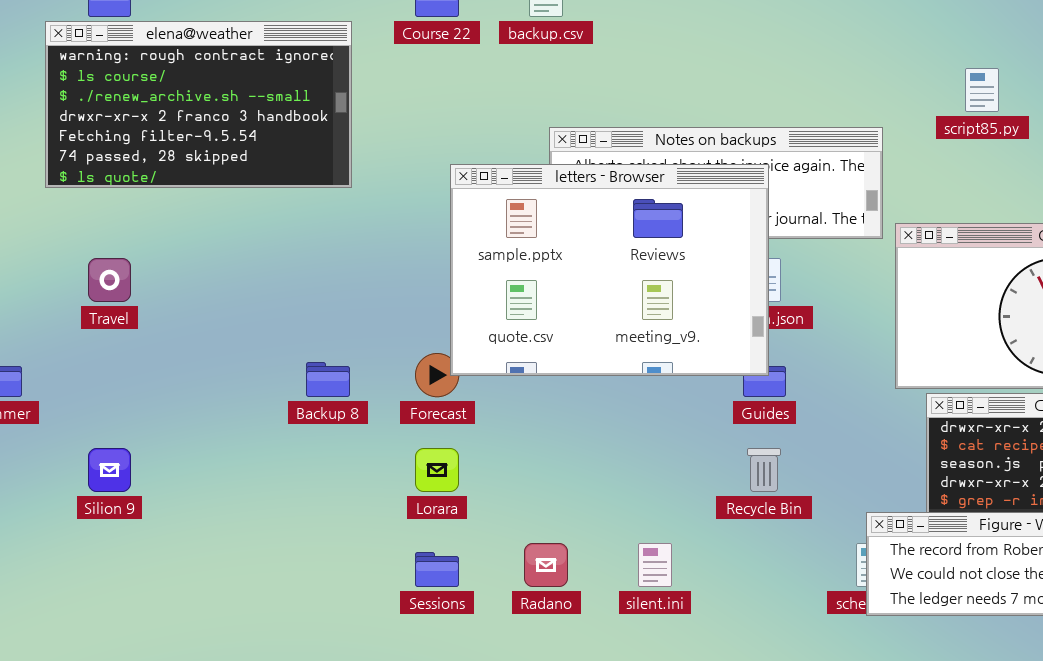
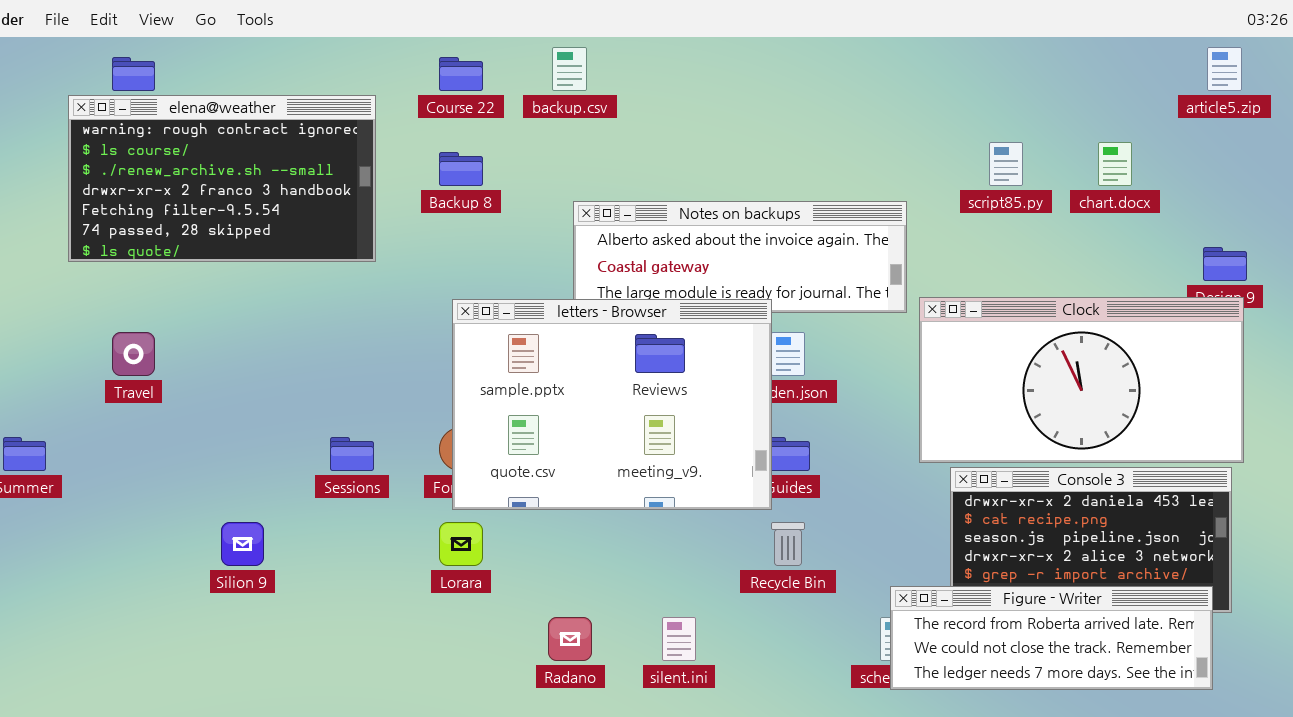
letters - Browser: [450,164,769,376] -> [452,299,772,510], moved
Backup 8: [306,362,350,397] -> [439,152,483,186], moved
Silion 9: [88,448,131,492] -> [221,522,264,566], moved
Sessions: [415,552,459,587] -> [330,437,374,471], moved

